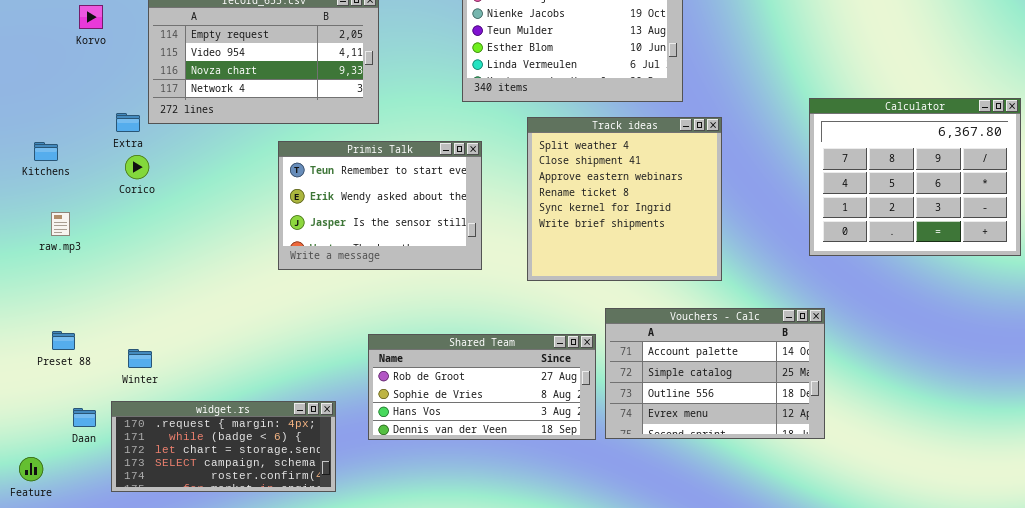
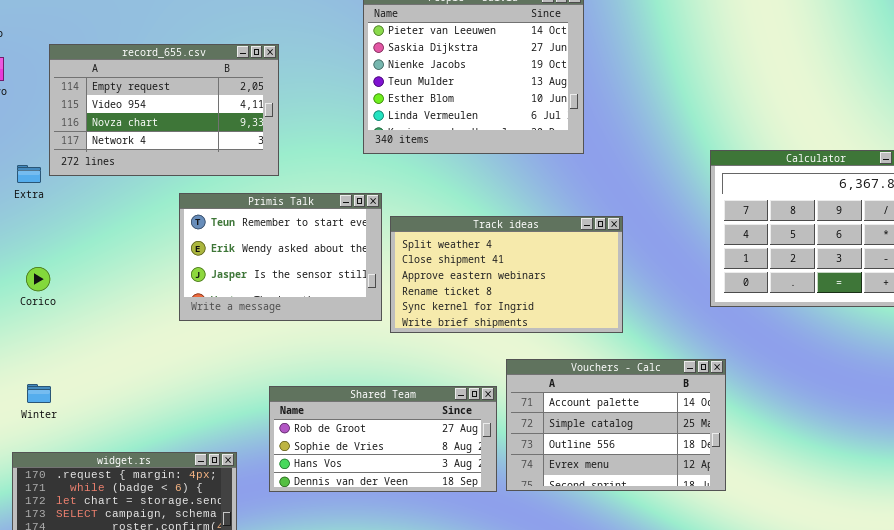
Track ideas: [527,117,722,281] -> [390,216,623,333], resized
Corico: [125,155,149,179] -> [26,267,50,291], moved
Winter: [128,349,152,368] -> [27,384,51,403], moved

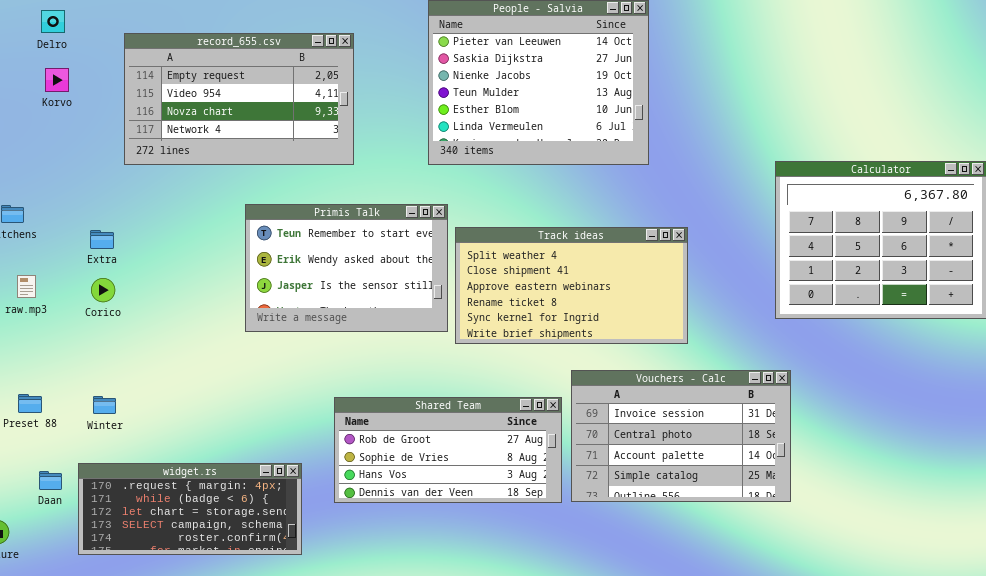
record_655.csv: [49,44,279,176] -> [124,33,354,165], moved
Extra: [17,165,41,183] -> [90,230,114,249], moved
Vouchers - Calc: [506,359,726,491] -> [571,370,791,502], scrolled up 2 rows

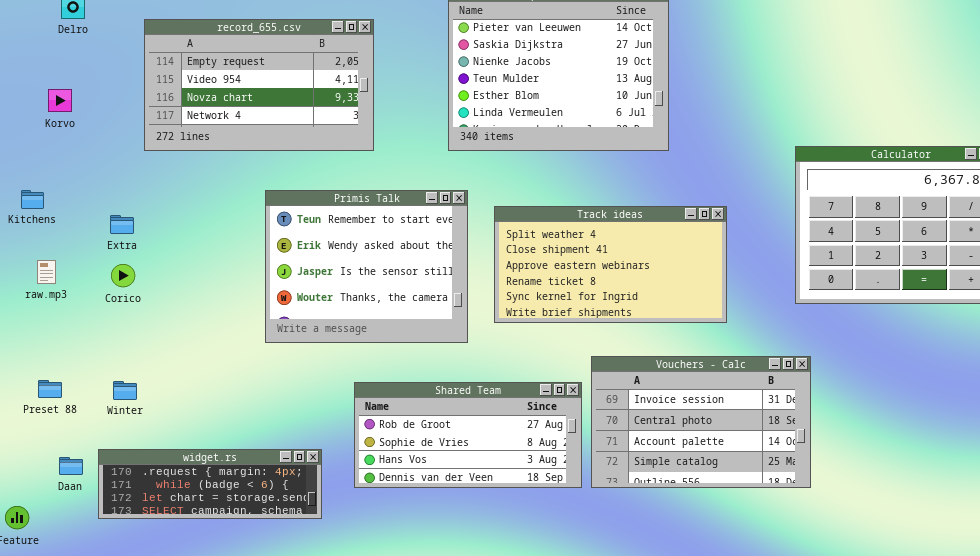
Korvo: [45,68,69,92] -> [48,89,72,112], moved
Primis Talk: [245,204,448,332] -> [265,190,468,343], resized
Track ideas: [455,227,688,344] -> [494,206,727,323], moved
widget.rs: [78,463,302,555] -> [98,449,322,519], resized

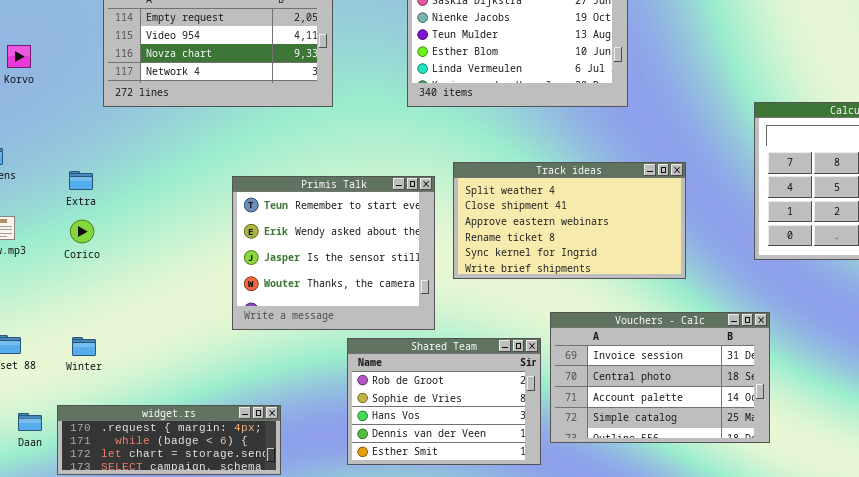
Primis Talk: [265,190,468,343] -> [232,176,435,330], moved
Shared Team: [354,382,582,488] -> [347,338,541,465], resized

